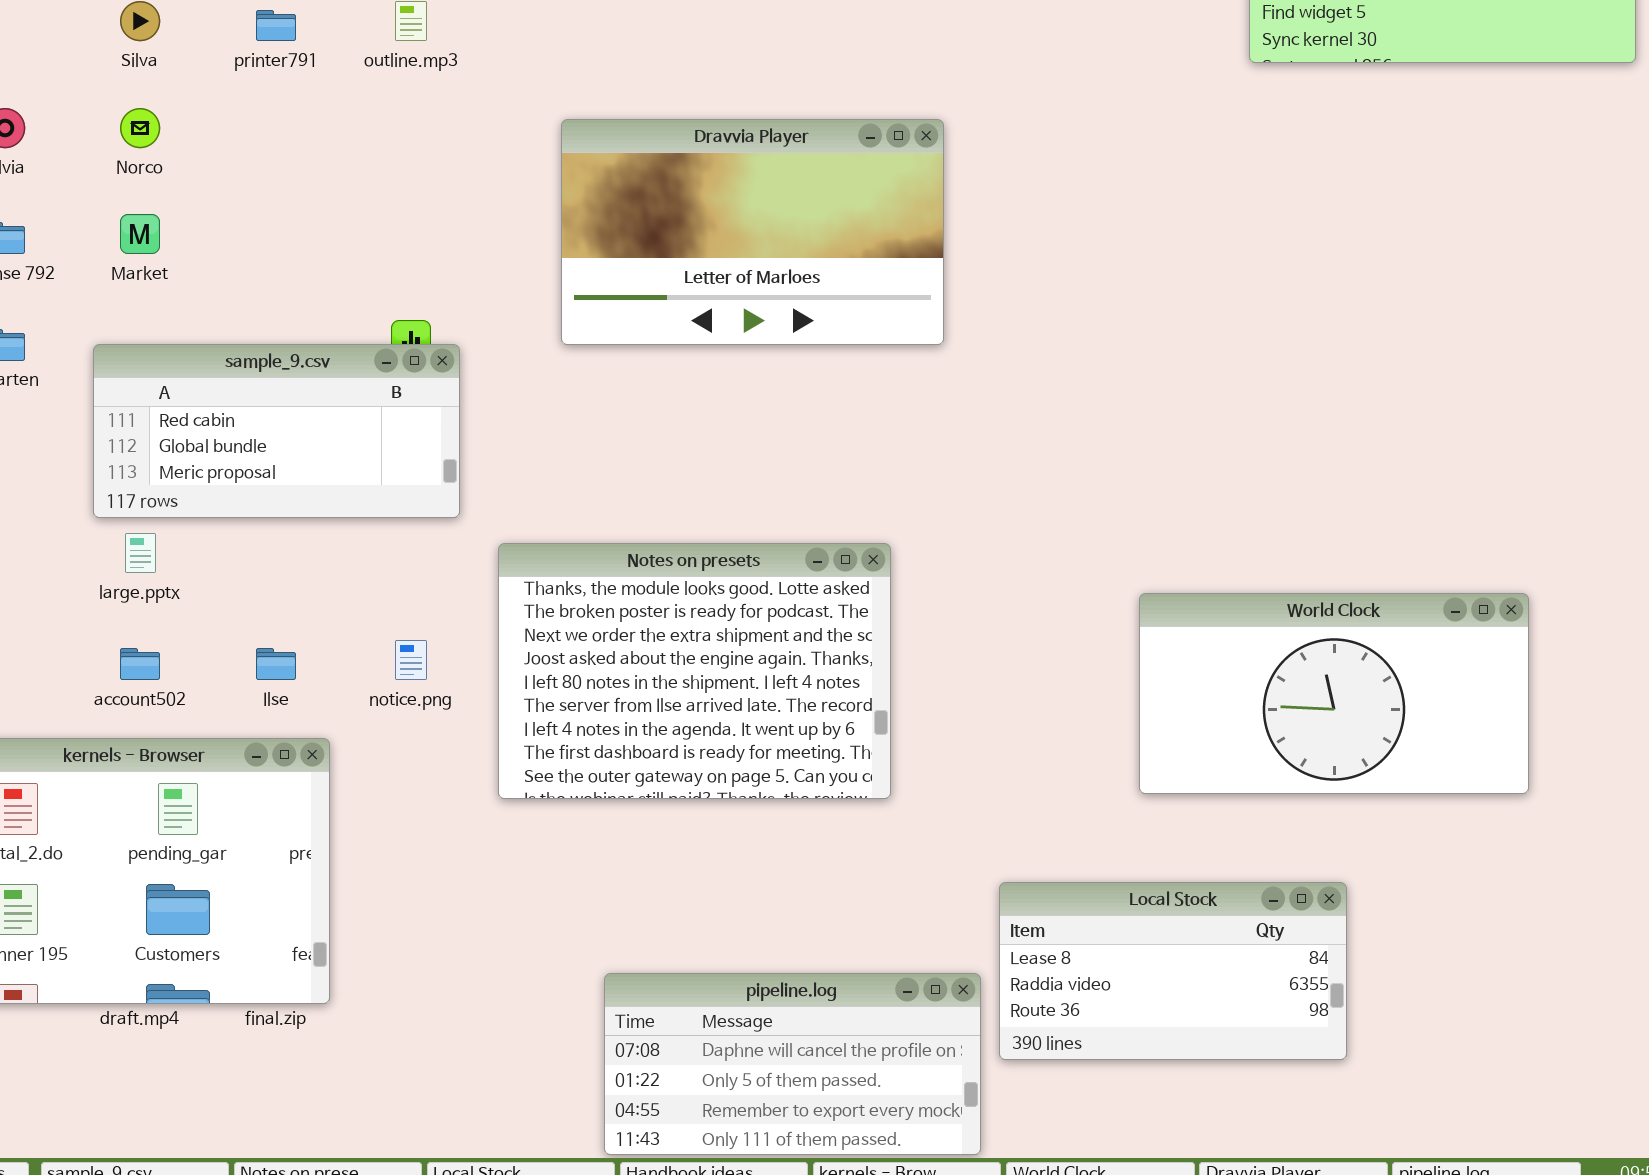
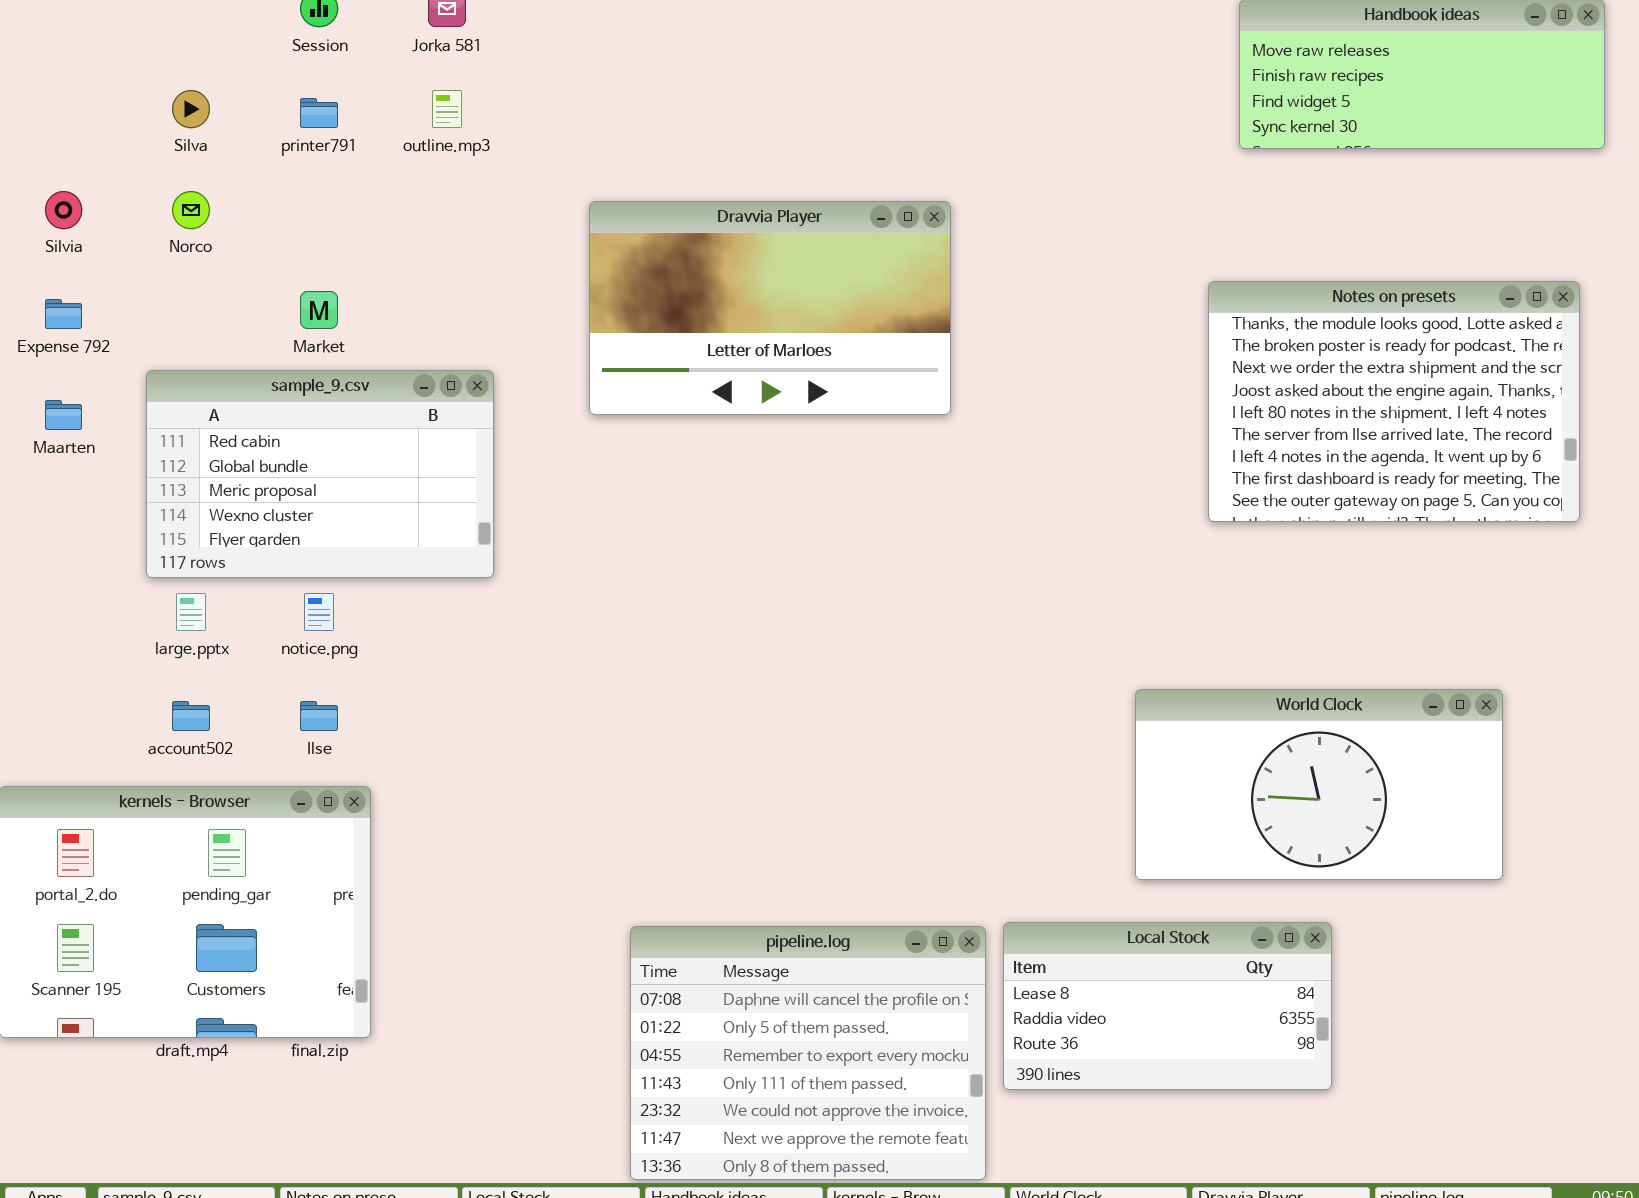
Market: [120,214,160,254] -> [300,291,338,329], moved
sample_9.csv: [93,344,460,518] -> [146,370,494,578], resized
Notes on presets: [498,543,891,799] -> [1208,281,1580,522], moved
World Clock: [1139,593,1529,794] -> [1135,689,1503,880], moved
notice.png: [395,640,427,680] -> [304,593,334,631], moved
pipeline.log: [604,973,981,1155] -> [630,926,986,1180], resized

